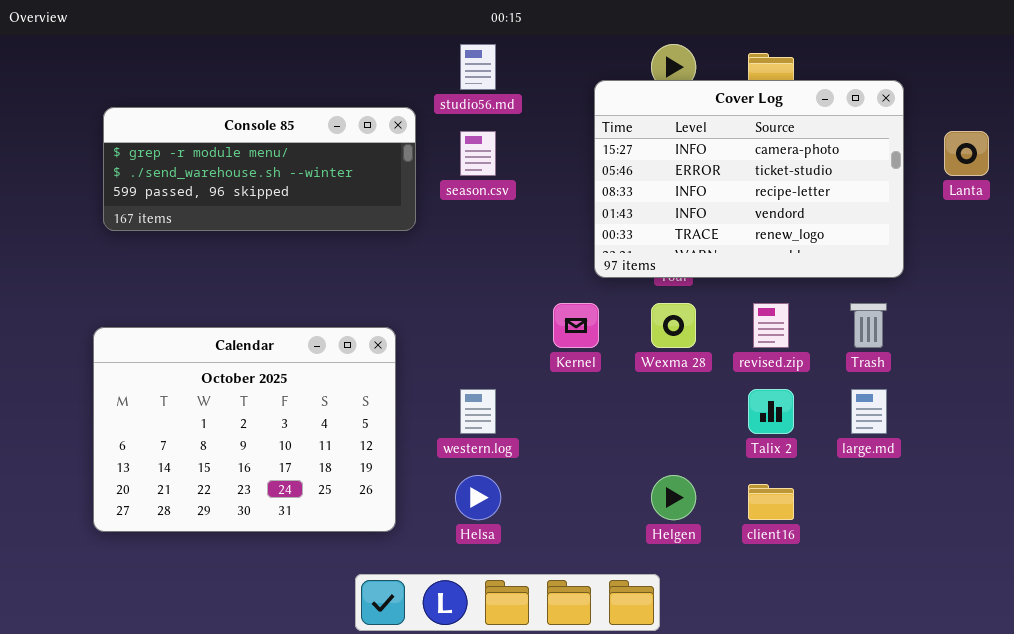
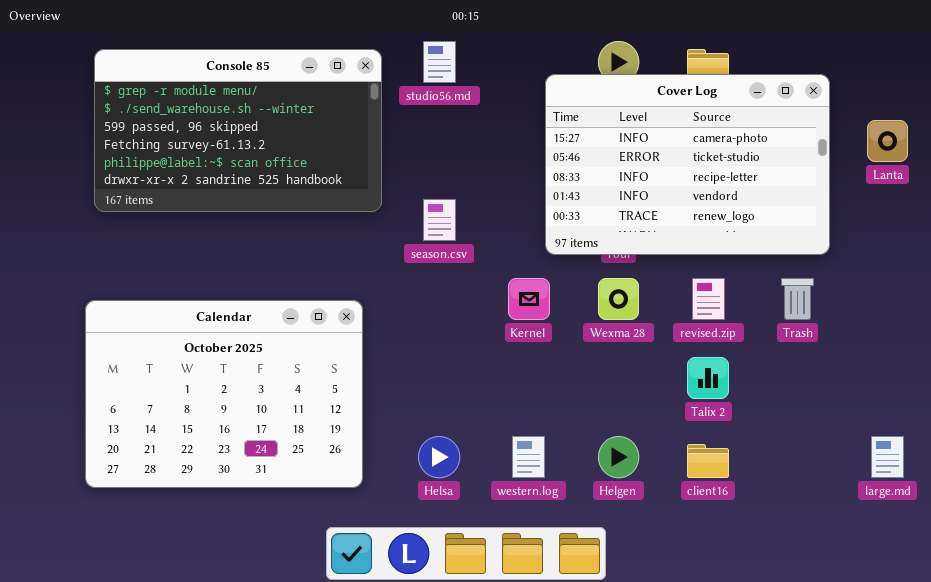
Console 85: [103,107,416,231] -> [94,49,382,212], resized
season.csv: [460,131,496,176] -> [423,199,456,241], moved
western.log: [460,389,496,434] -> [512,436,545,478], moved
large.md: [851,389,887,434] -> [871,436,904,478], moved

